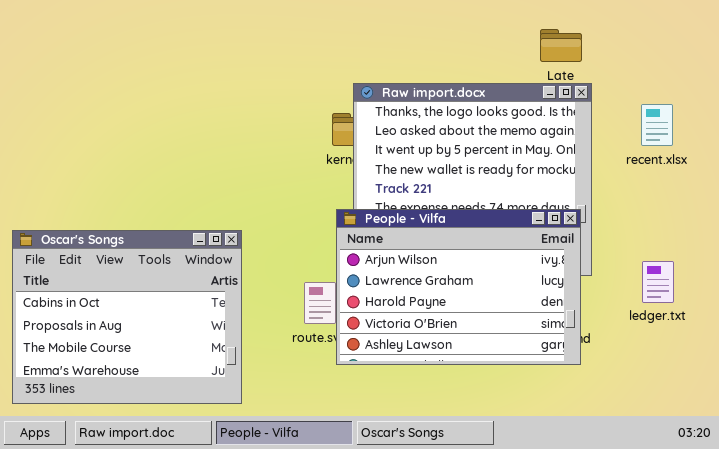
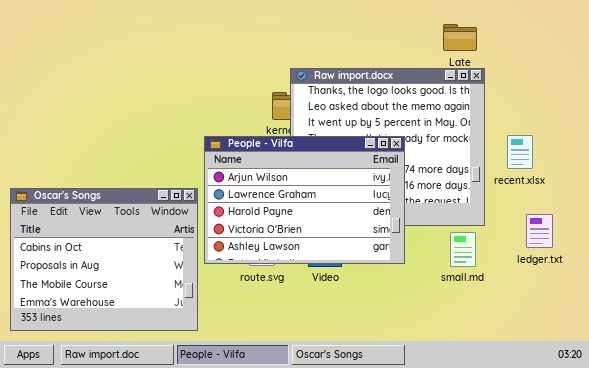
recent.xlsx: [641,104,673,146] -> [507,135,533,169], moved
People - Vilfa: [336,209,581,365] -> [204,136,405,264], moved

